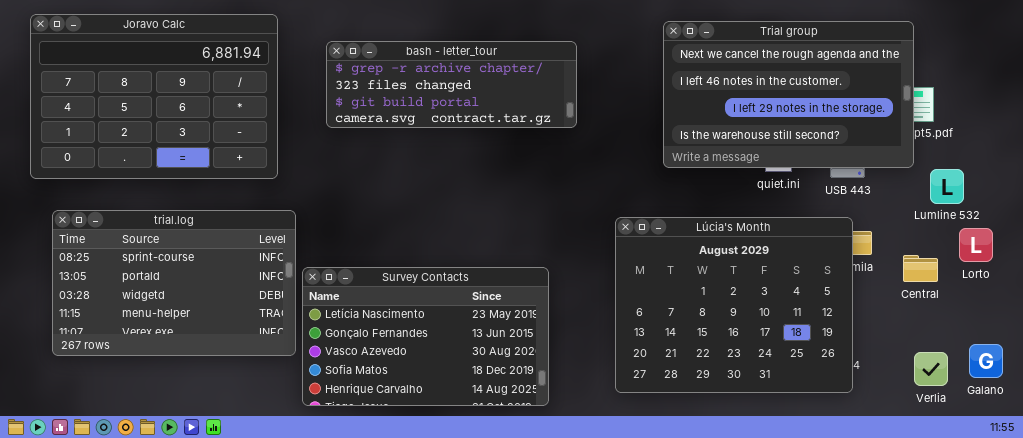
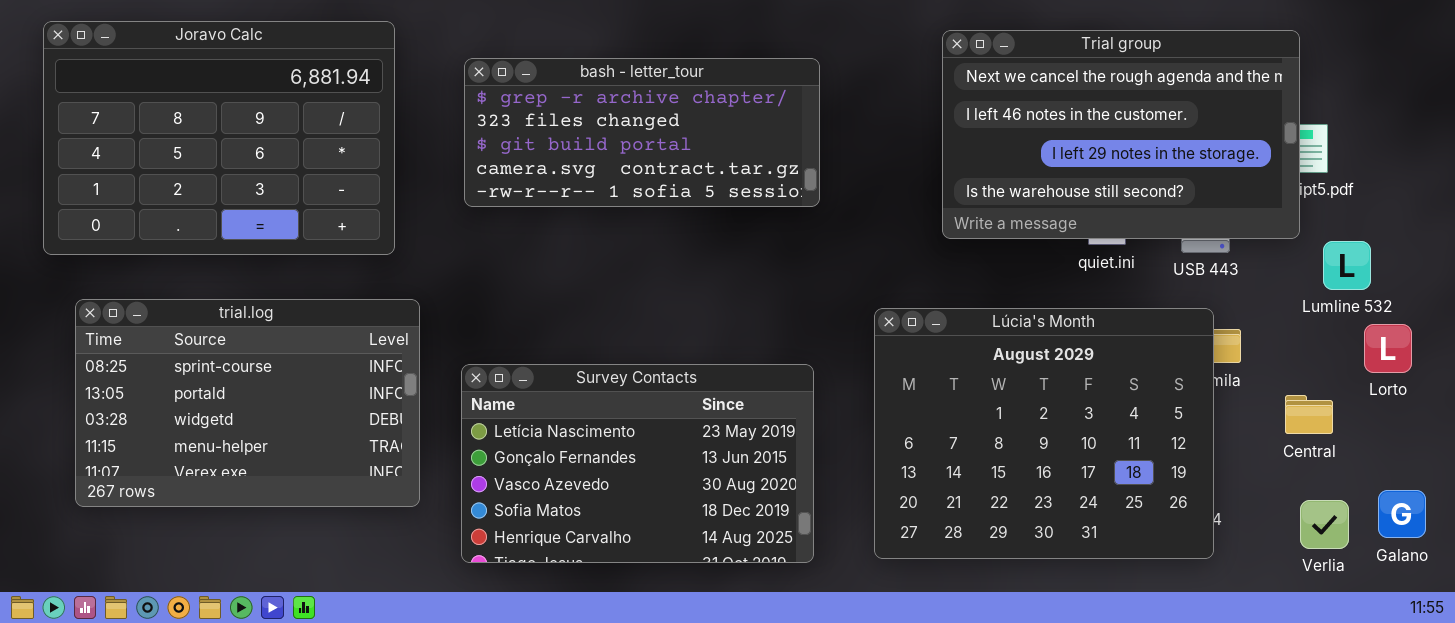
bash - letter_tour: [326,41,577,128] -> [464,58,820,207], resized
Central: [903,255,938,282] -> [1285,395,1333,434], moved
Survey Contacts: [302,267,549,406] -> [461,364,814,563], moved

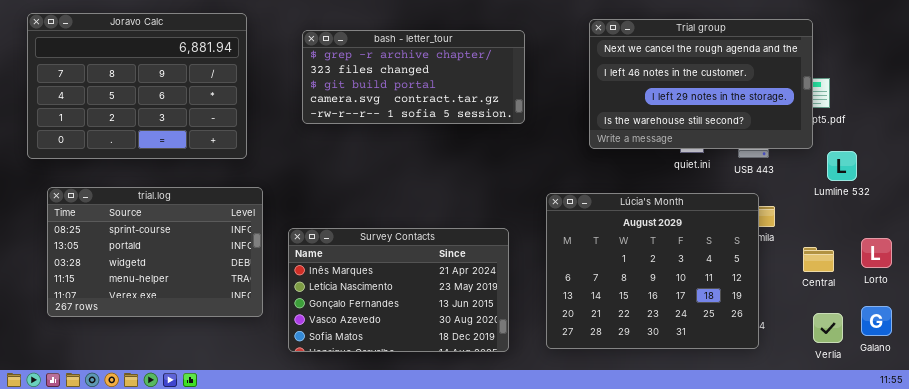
bash - letter_tour: [464,58,820,207] -> [302,30,525,124], moved
Lorto: [1364,324,1412,373] -> [861,238,892,268], moved
Survey Contacts: [461,364,814,563] -> [288,228,509,352], scrolled up 1 row

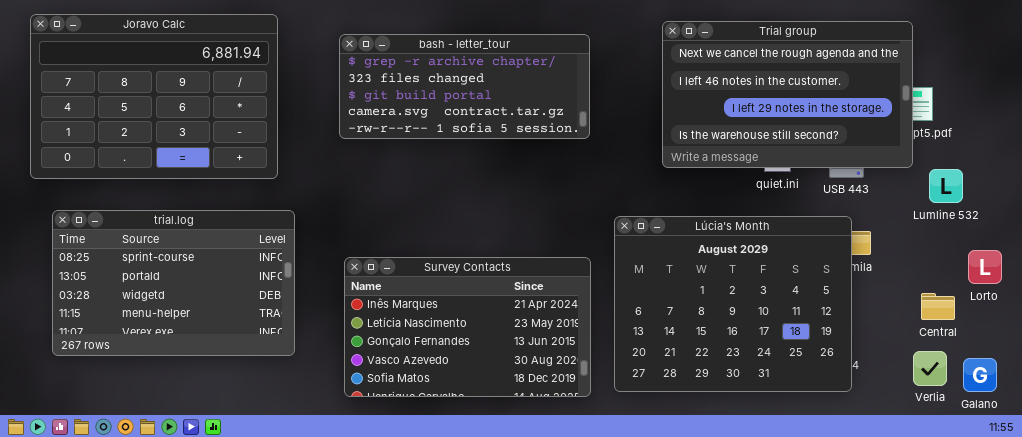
Survey Contacts: [288,228,509,352] -> [344,257,591,397], moved
Lorto: [861,238,892,268] -> [968,250,1002,284], moved
Central: [803,247,834,272] -> [921,293,955,320], moved
Galano: [861,306,892,336] -> [963,358,997,392], moved

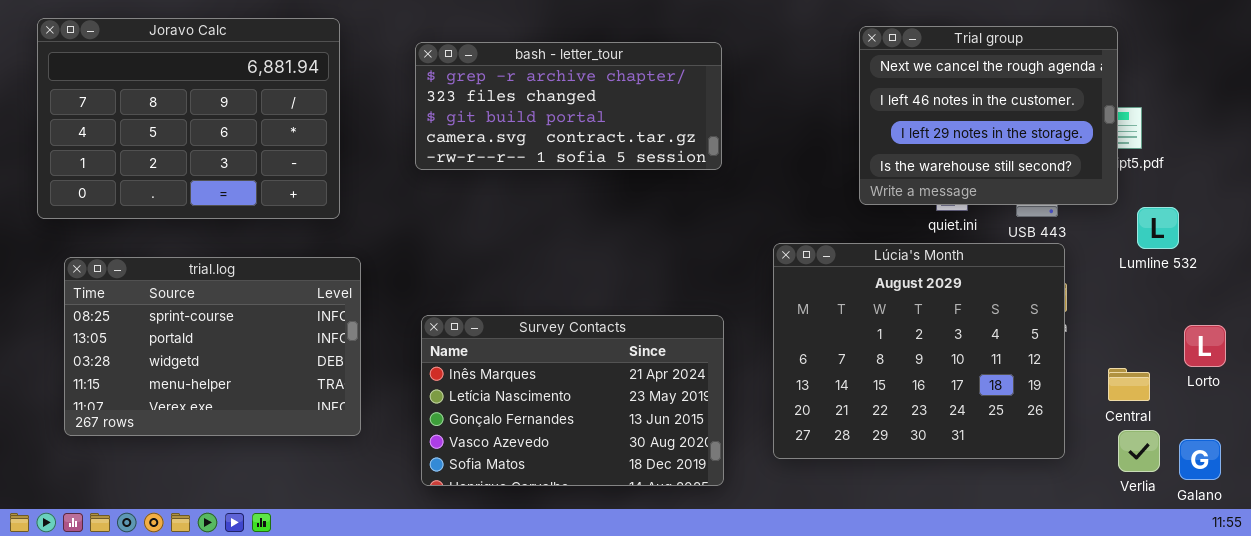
Trial group: [662,21,913,168] -> [859,26,1118,205], resized
Lúcia's Month: [614,216,852,392] -> [773,243,1065,459], moved
Lorto: [968,250,1002,284] -> [1184,325,1226,367], moved
Central: [921,293,955,320] -> [1108,368,1150,401], moved

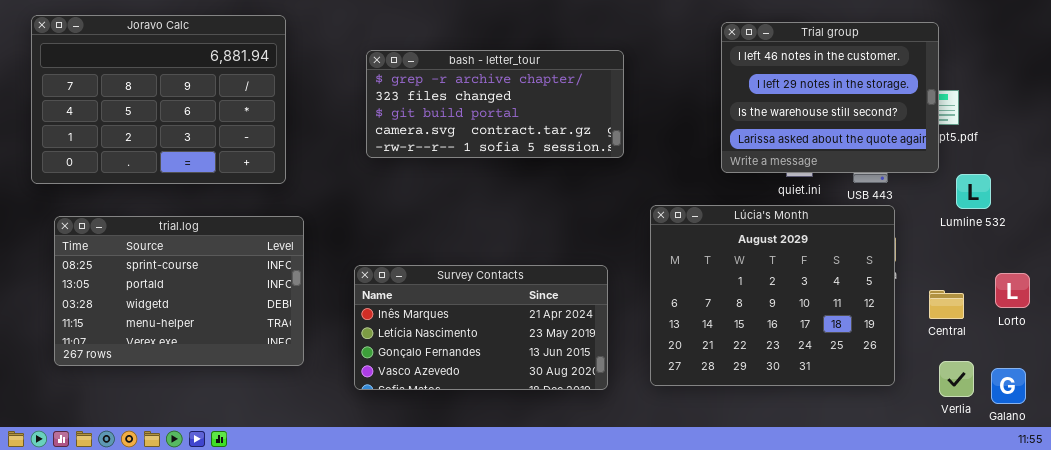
Trial group: [859,26,1118,205] -> [721,22,939,173], scrolled down 1 row
bash - letter_tour: [415,42,722,170] -> [366,50,624,158], moved
Survey Contacts: [421,315,724,486] -> [354,265,608,390], resized
Central: [1108,368,1150,401] -> [929,290,964,319], moved

